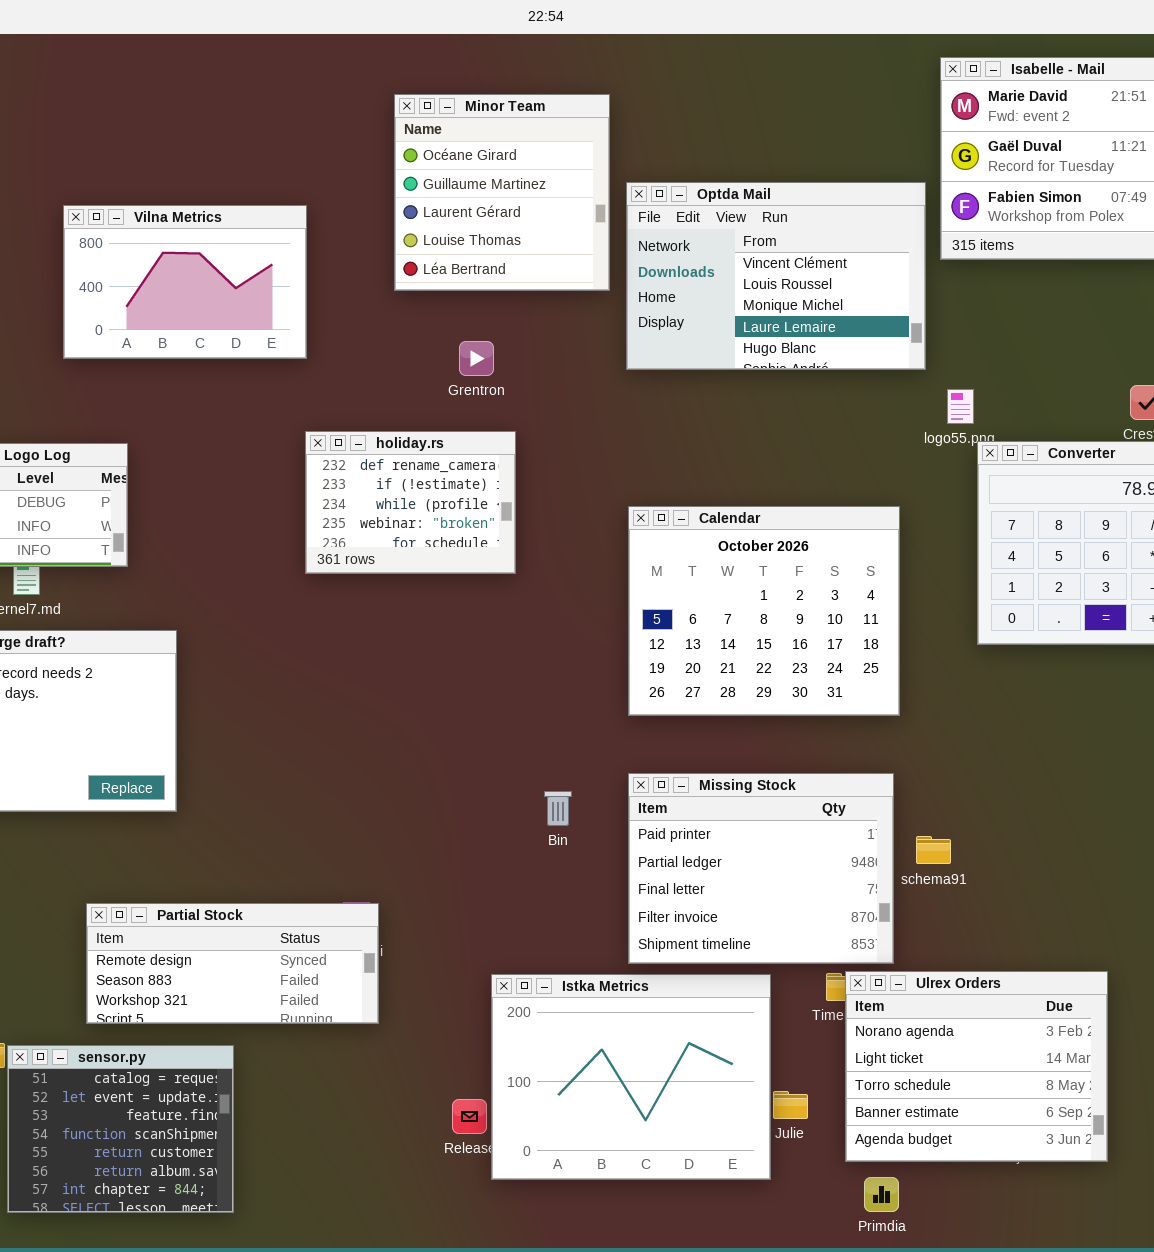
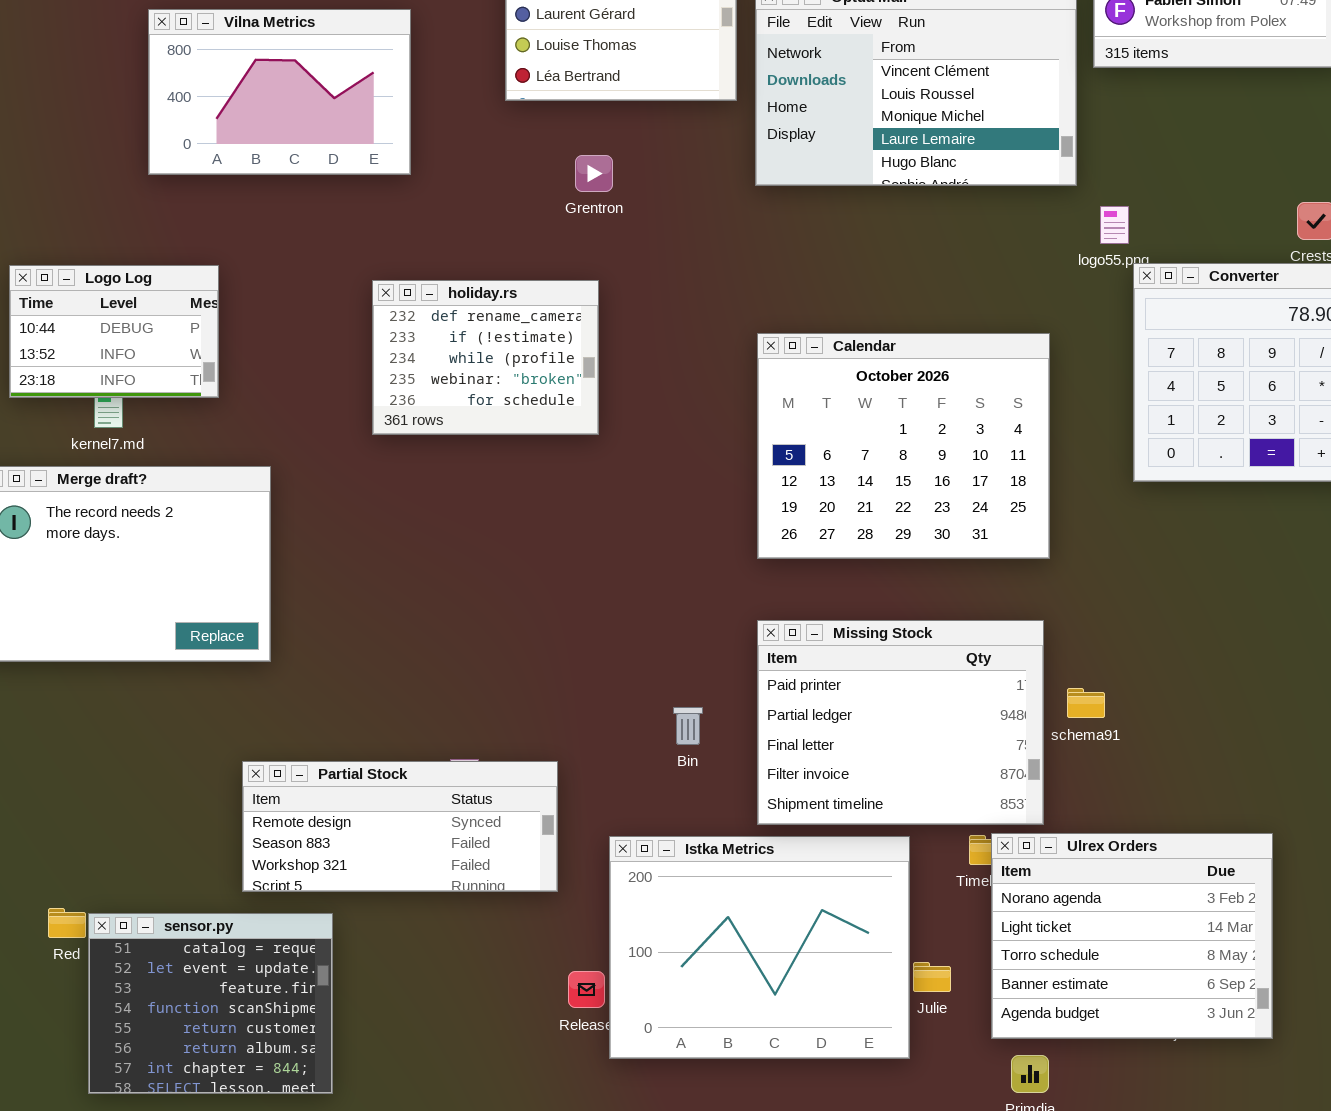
holiday.rs: [305,431,516,574] -> [372,280,599,435], moved
Bin: [544,791,572,826] -> [673,707,703,745], moved
Partial Stock: [86,903,379,1024] -> [242,761,558,892], moved

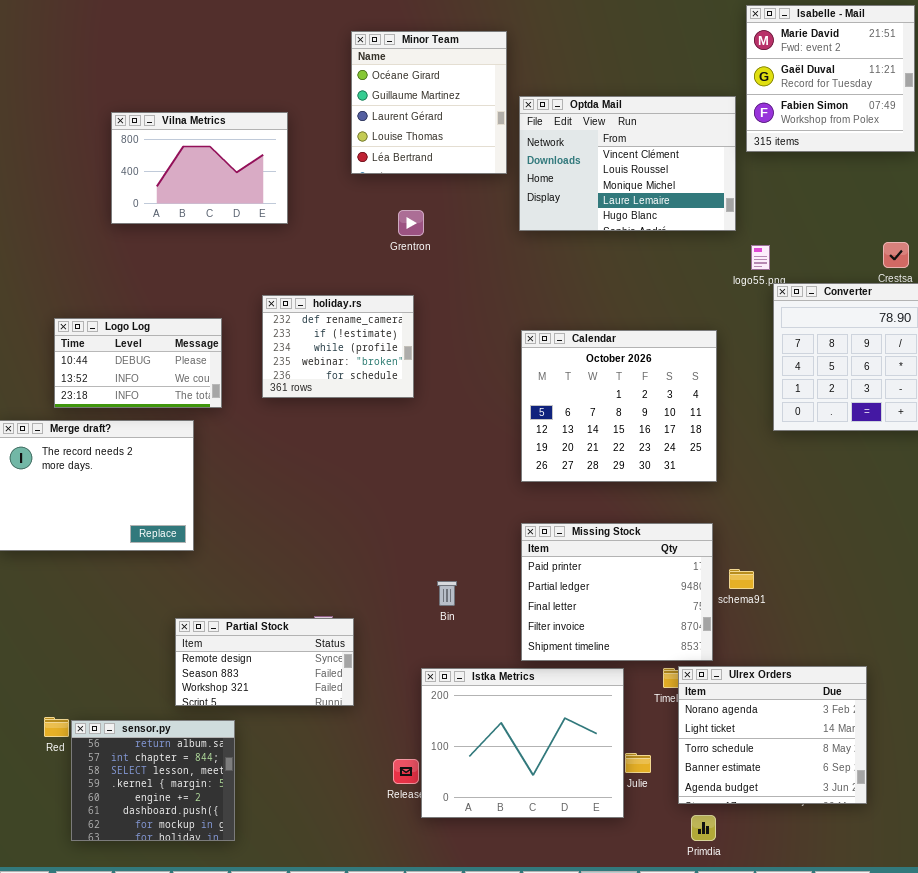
Logo Log: [9,265,219,398] -> [54,318,222,408], moved, resized
Bin: [673,707,703,745] -> [437,581,457,606], moved
Partial Stock: [242,761,558,892] -> [175,618,354,706], resized
sensor.py: [88,913,333,1094] -> [71,720,235,841], scrolled down 5 rows

